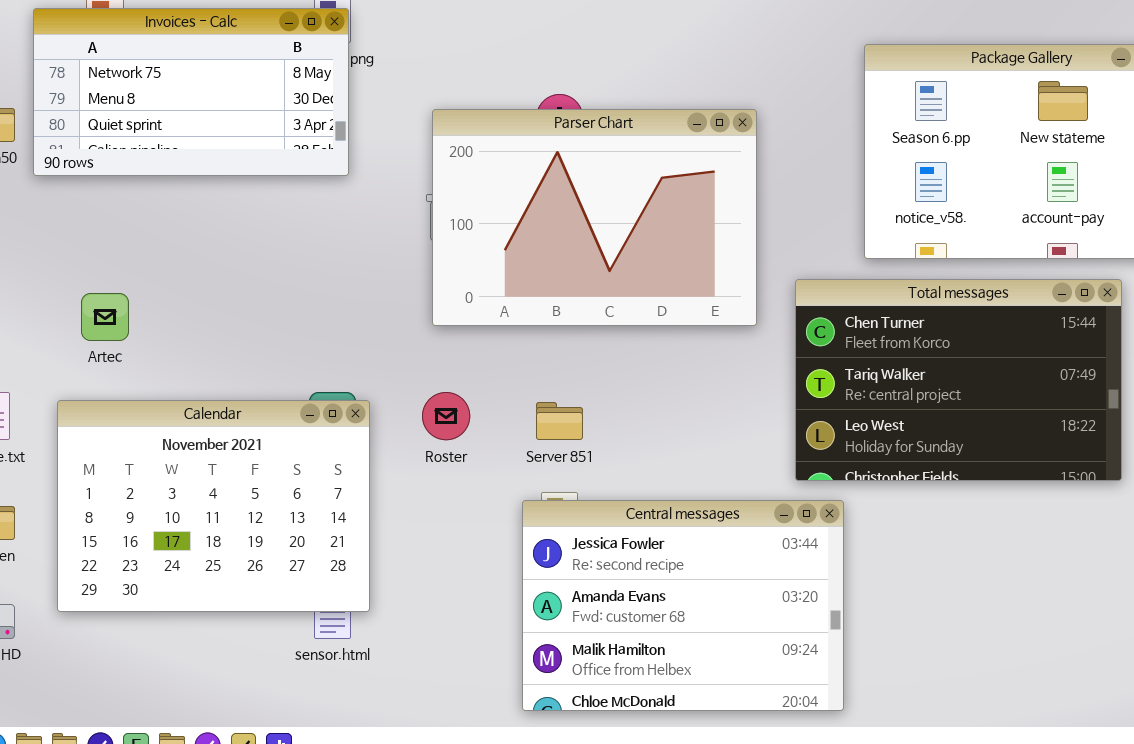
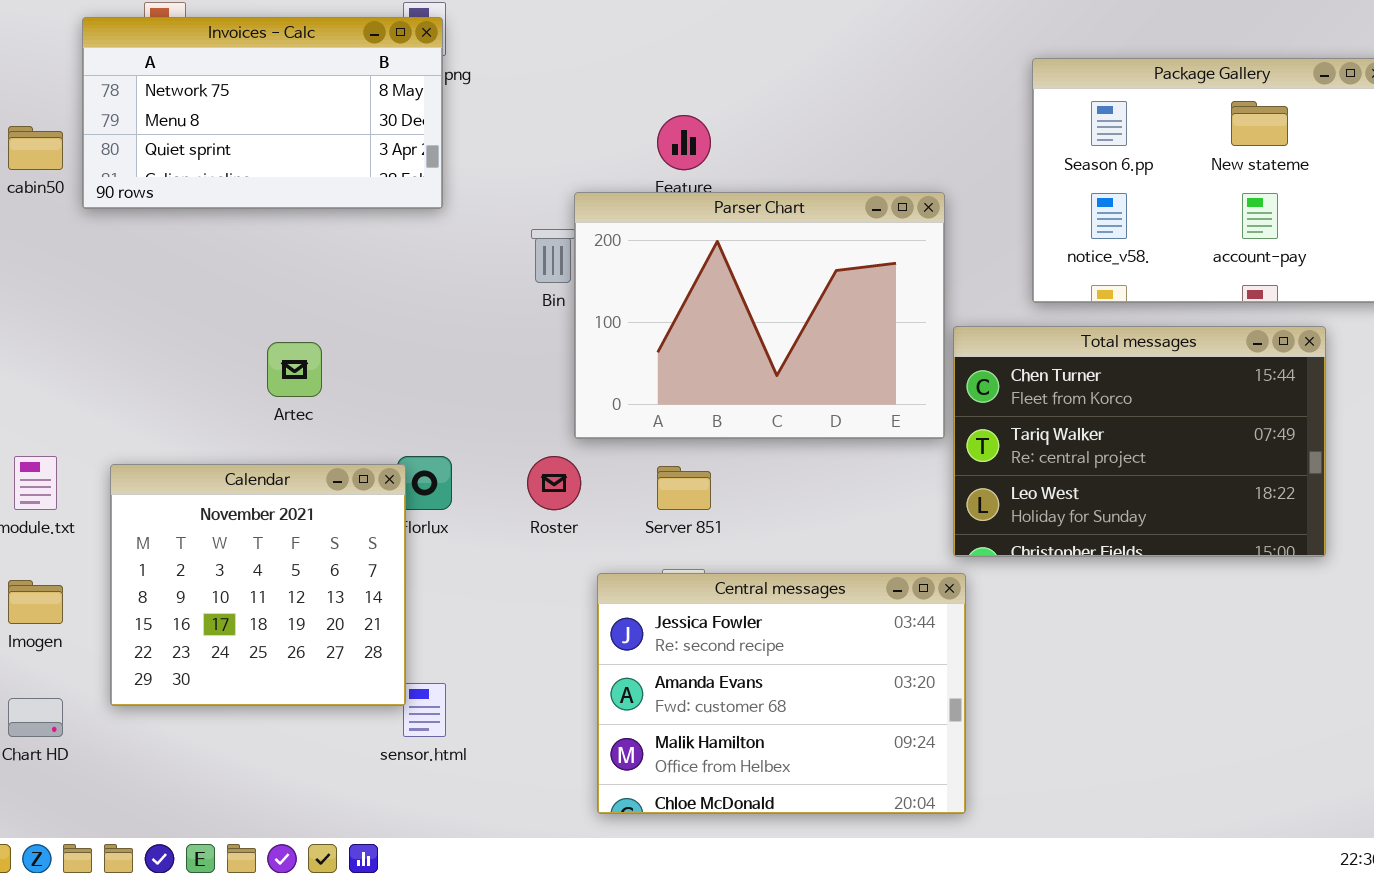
Parser Chart: [432,109,757,326] -> [574,192,945,439], moved
Artec: [81,293,129,341] -> [267,342,322,397], moved
Calendar: [57,400,370,612] -> [110,464,406,706], resized
Central messages: [522,500,844,711] -> [597,573,966,814], moved

